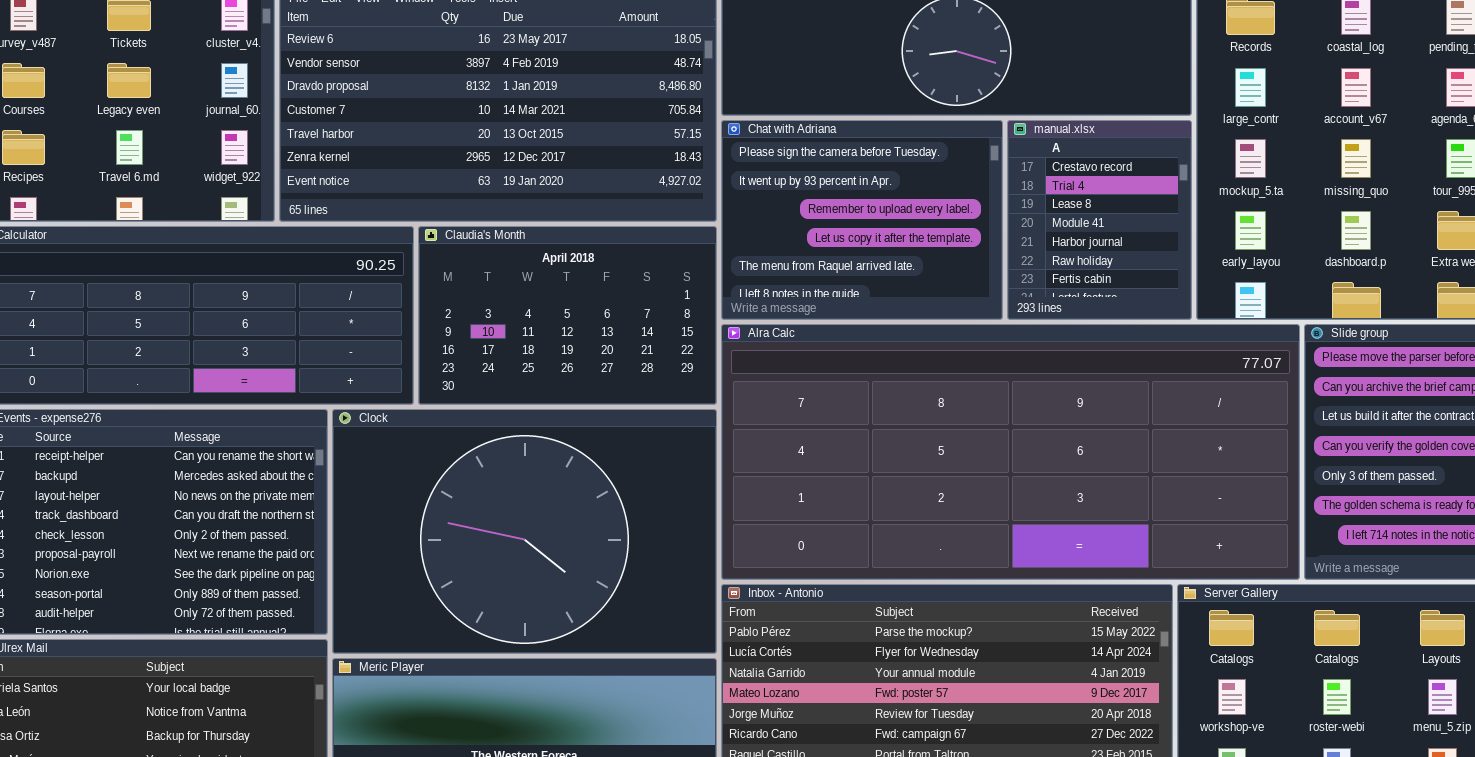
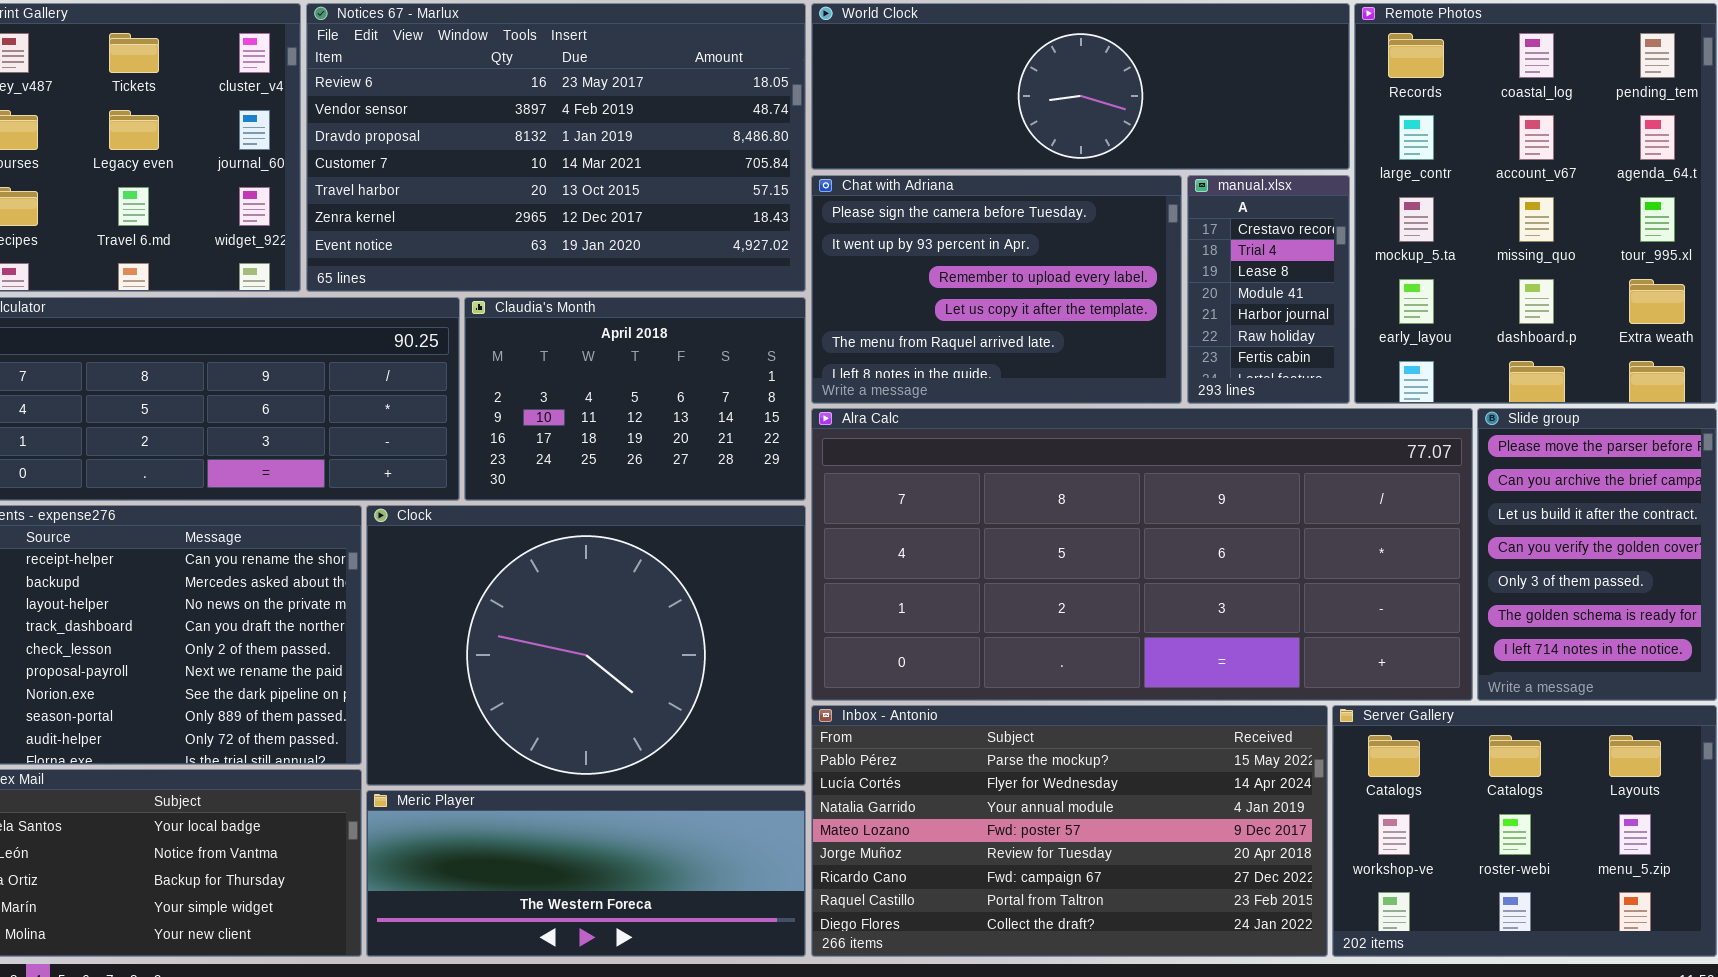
Chat with Adriana: [721,120,1003,320] -> [811,175,1182,404], resized
manual.xlsx: [1007,120,1192,320] -> [1187,175,1350,404], resized

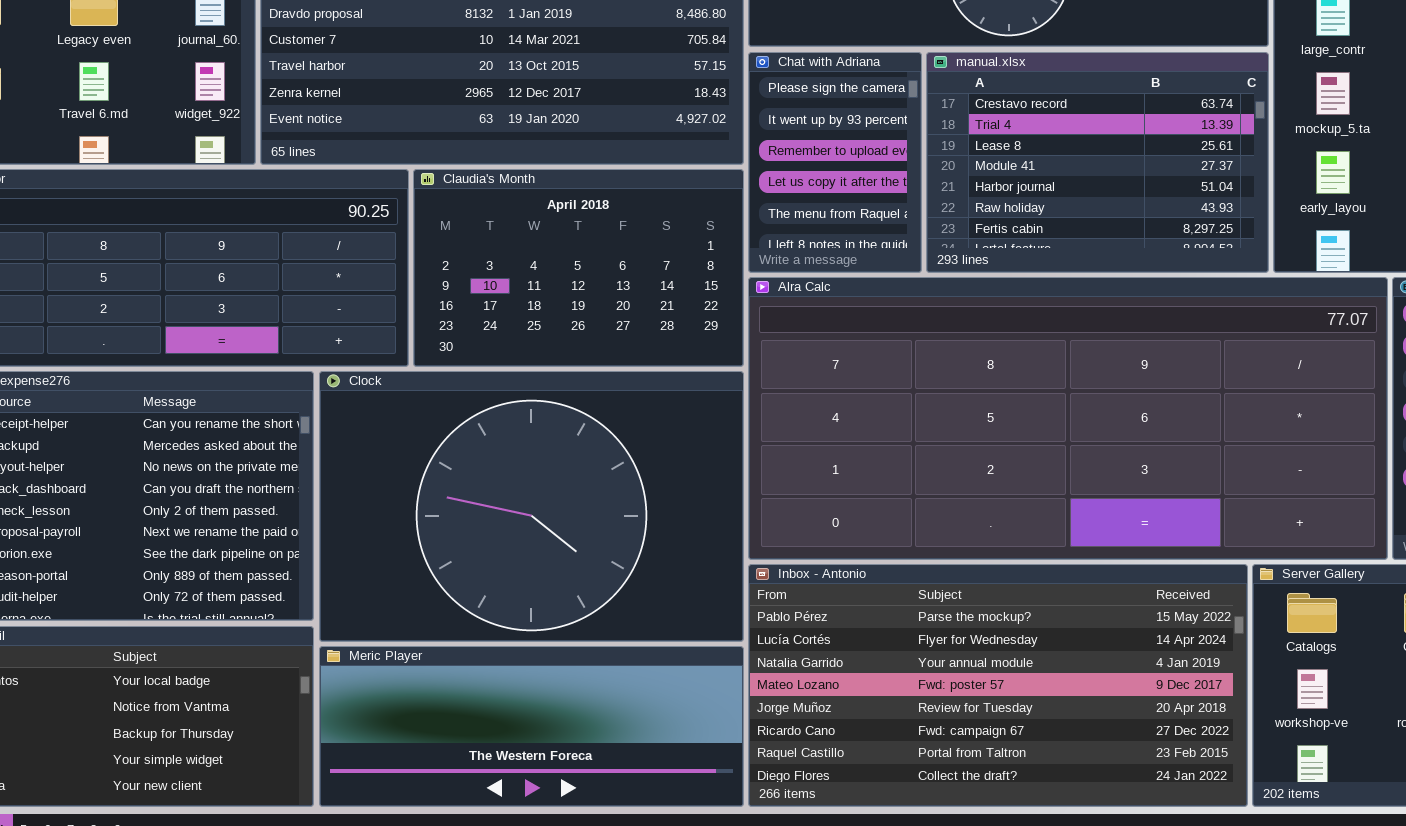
Chat with Adriana: [811,175,1182,404] -> [748,52,922,273], resized
manual.xlsx: [1187,175,1350,404] -> [926,52,1269,273], resized

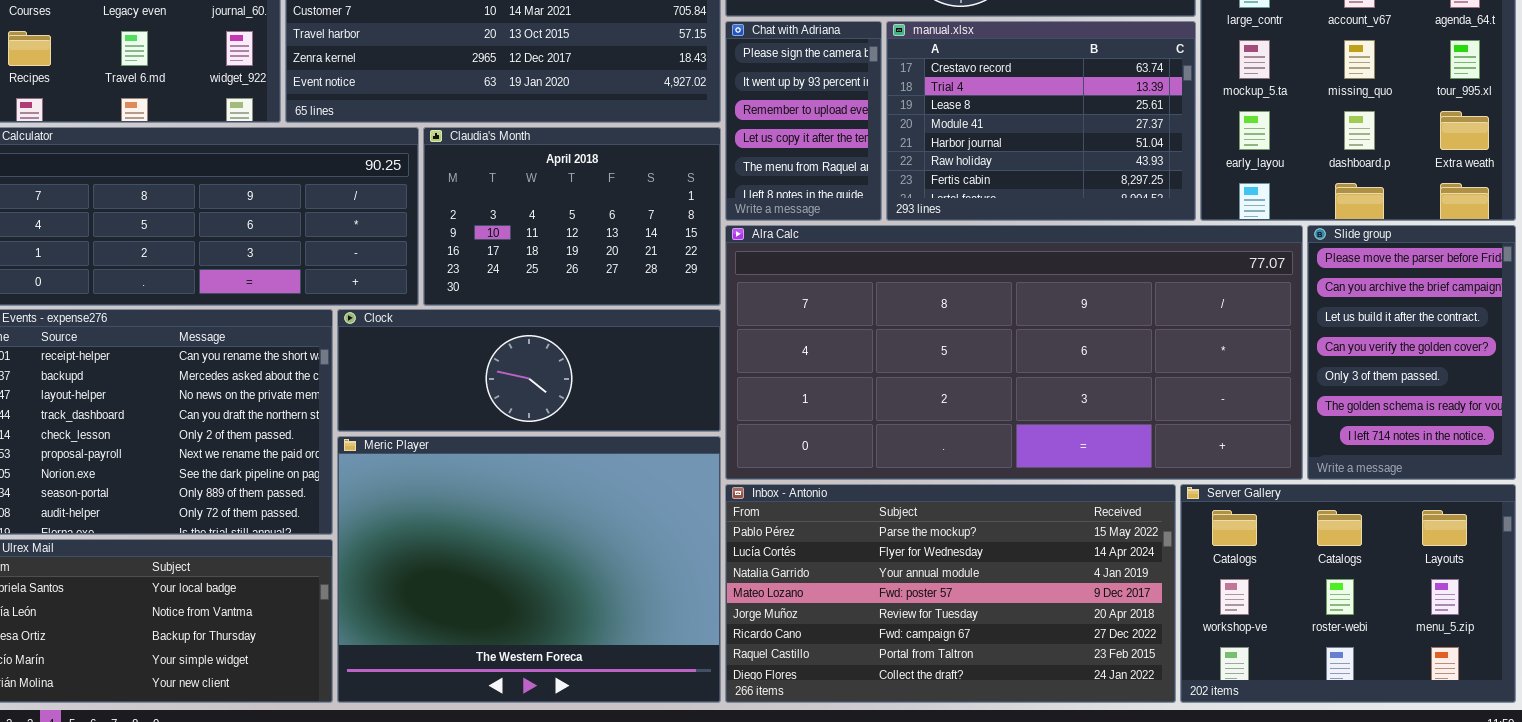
Clock: [319,371,744,642] -> [337,309,721,432], resized
Meric Player: [319,646,744,807] -> [337,436,721,703], resized

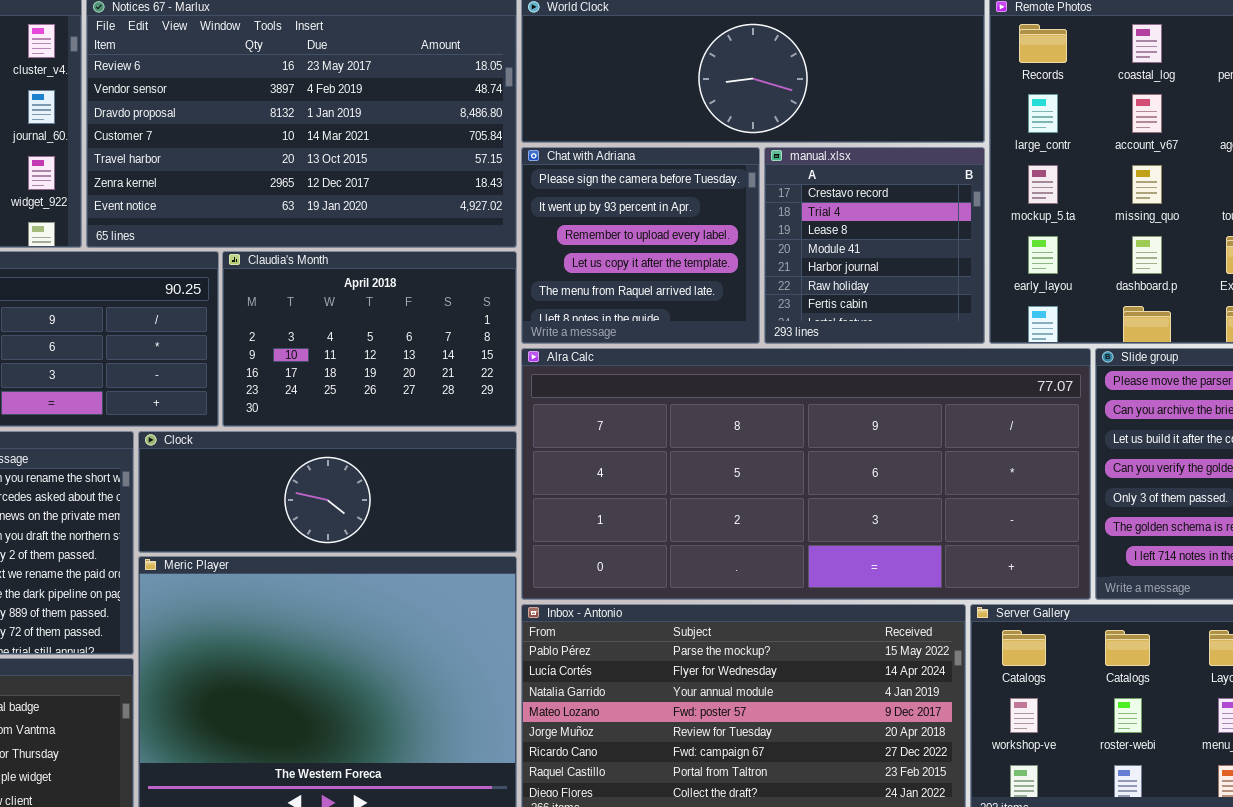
Chat with Adriana: [725,21,882,221] -> [521,147,760,344], resized
manual.xlsx: [886,21,1196,221] -> [764,147,985,344], resized

